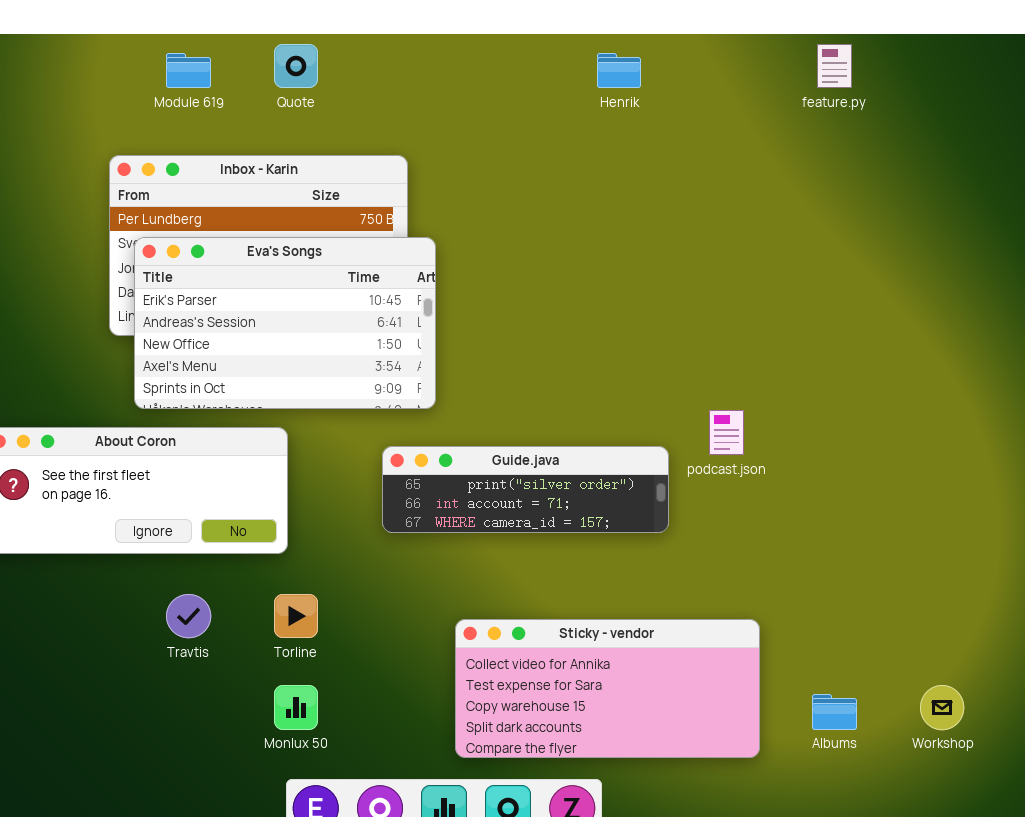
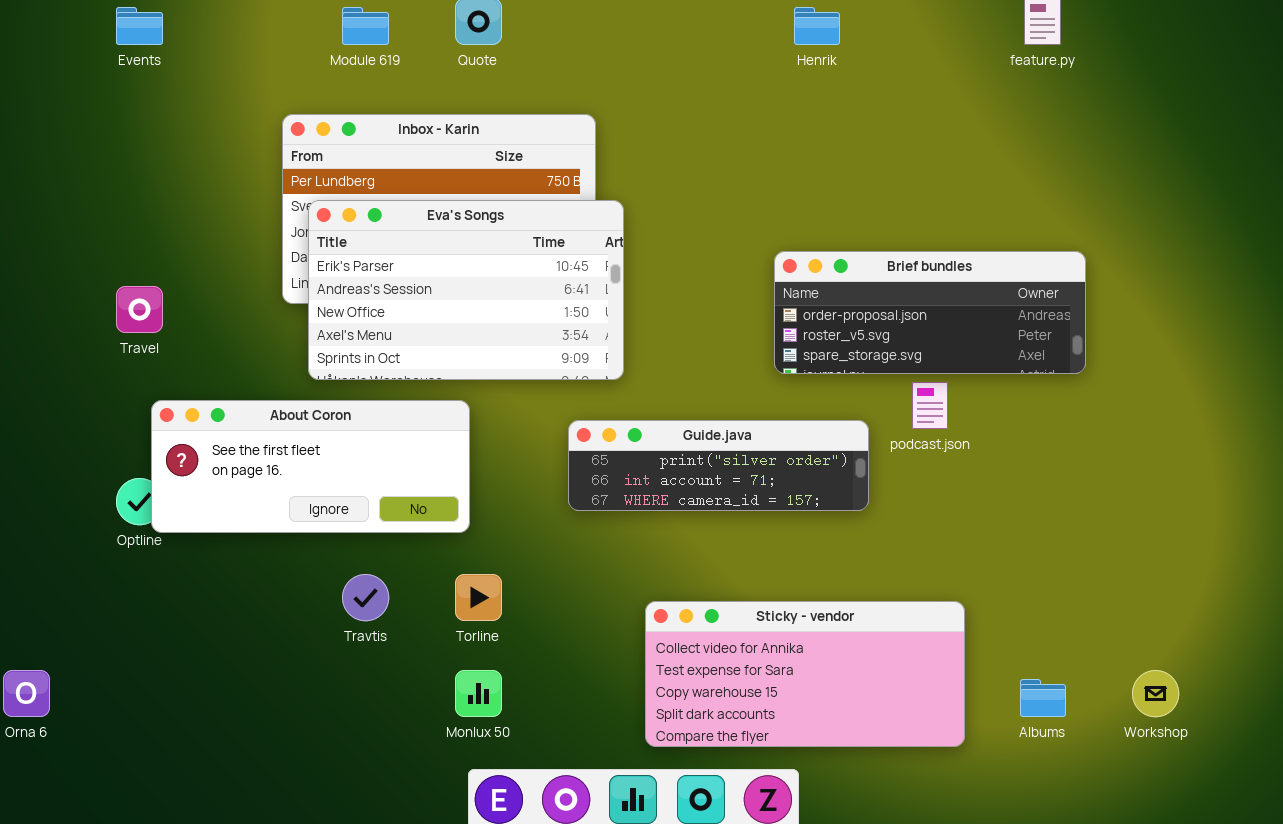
Brief bundles: none -> [774,251,1086,374], opened

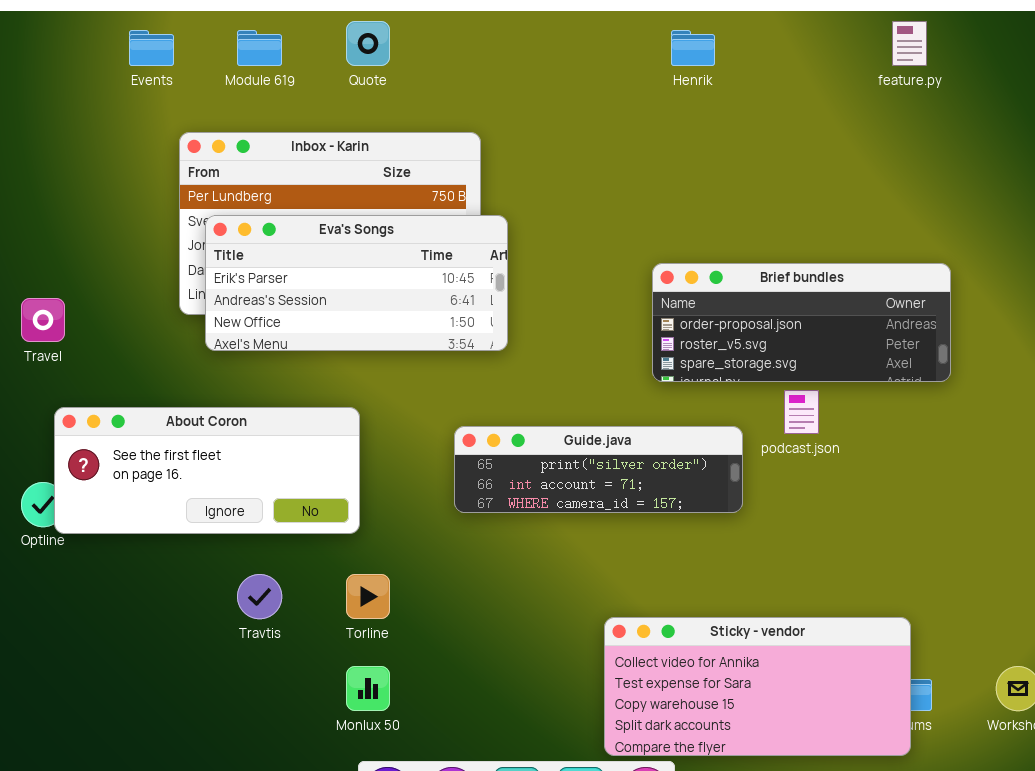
Events: [116,7,163,45] -> [129,30,174,66], moved
Eva's Songs: [308,200,624,380] -> [205,215,508,351], resized
Sticky - vendor: [645,601,965,747] -> [604,617,911,756], moved

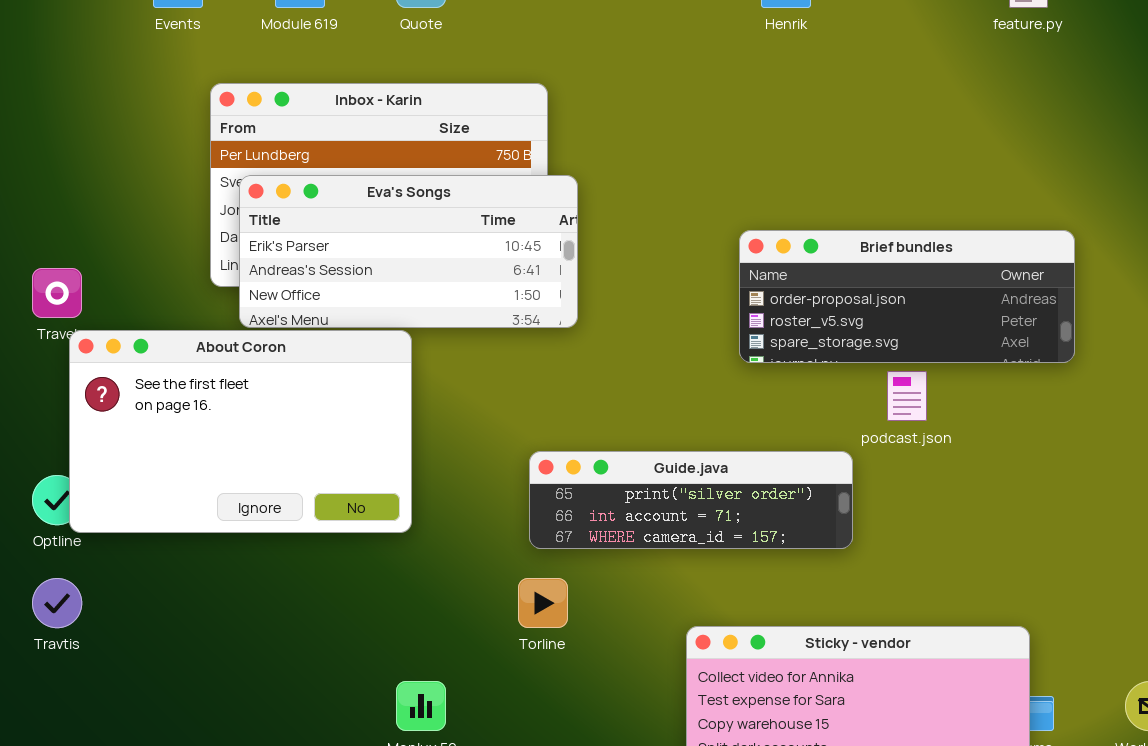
About Coron: [54,407,360,534] -> [69,330,412,533], resized
Guide.java: [454,426,743,513] -> [529,451,853,549], moved
Travtis: [237,574,282,619] -> [32,578,82,628], moved
Torline: [346,574,390,619] -> [518,578,568,628], moved

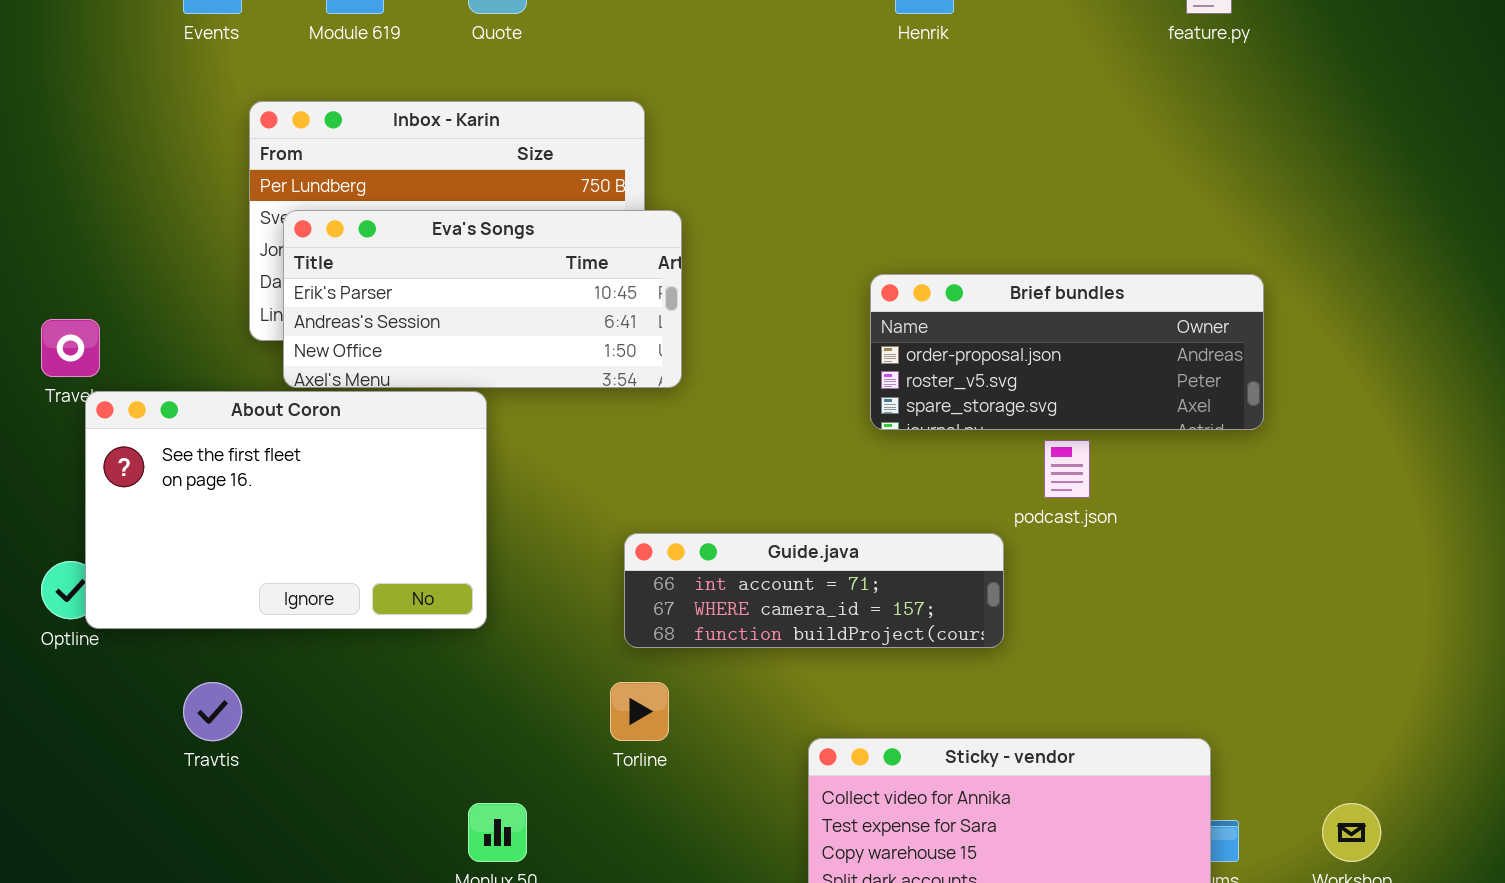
Guide.java: [529,451,853,549] -> [624,533,1004,648], scrolled down 1 row
Travtis: [32,578,82,628] -> [183,682,242,741], moved

